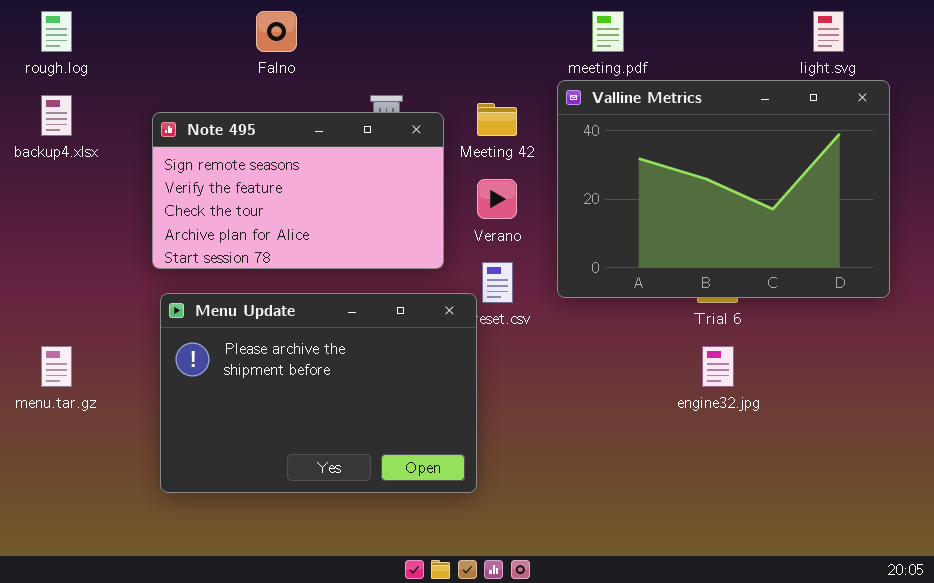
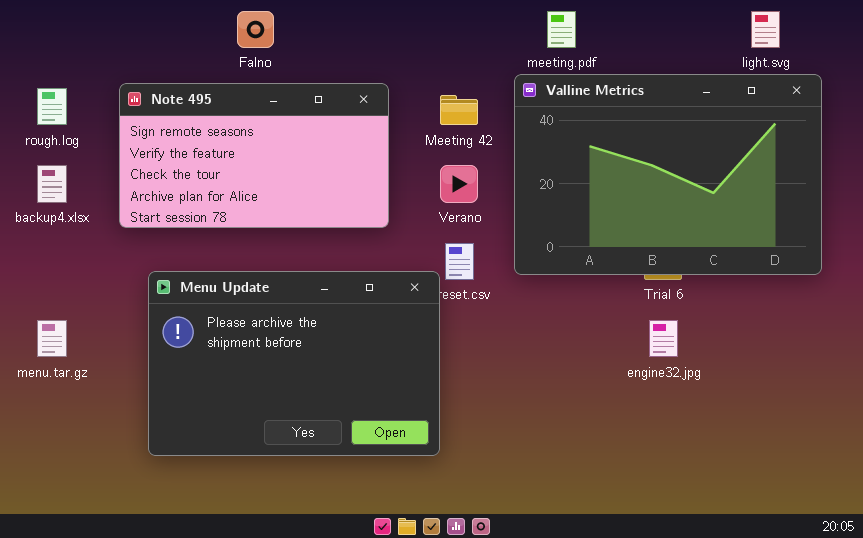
rough.log: [41,11,72,52] -> [37,88,67,125], moved
backup4.xlsx: [41,95,72,136] -> [37,165,67,203], moved
Note 495: [152,112,444,269] -> [119,83,389,228], moved

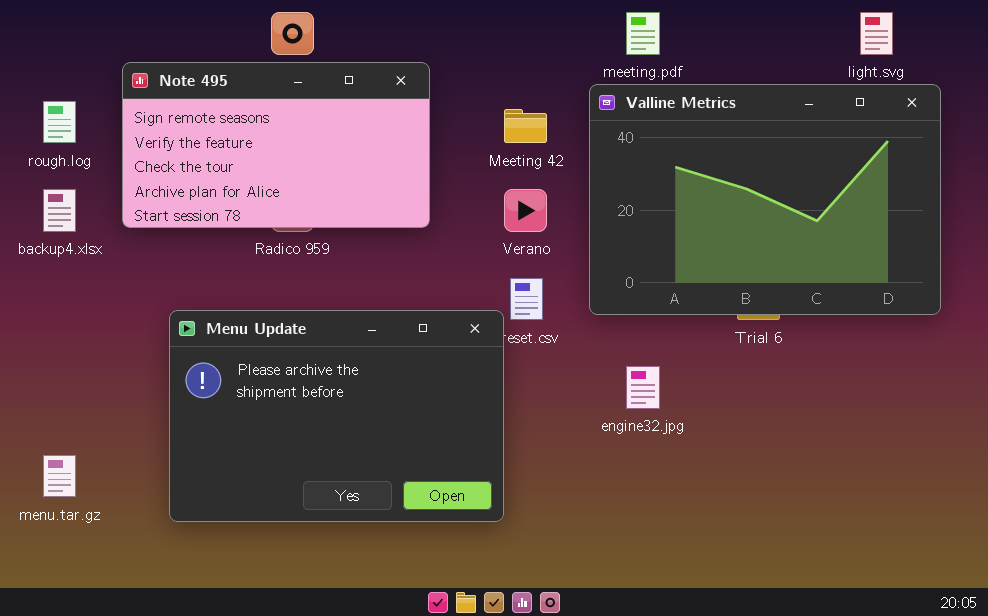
Note 495: [119,83,389,228] -> [122,62,430,228], moved
menu.tar.gz: [37,320,67,357] -> [43,455,76,497], moved
engine32.jpg: [649,320,678,357] -> [626,366,660,409], moved

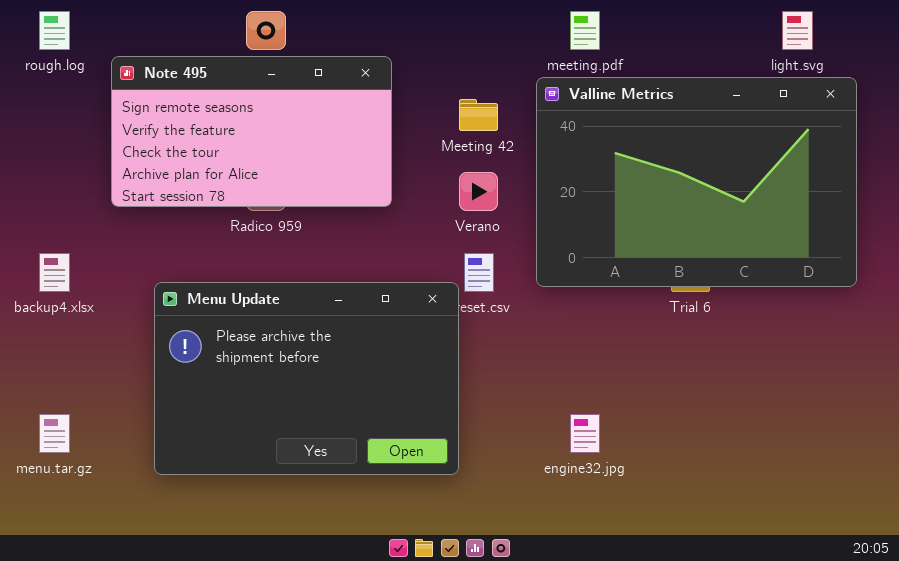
rough.log: [43,101,76,143] -> [39,11,70,50], moved
backup4.xlsx: [43,189,76,232] -> [39,253,70,292], moved
engine32.jpg: [626,366,660,409] -> [570,414,600,453], moved

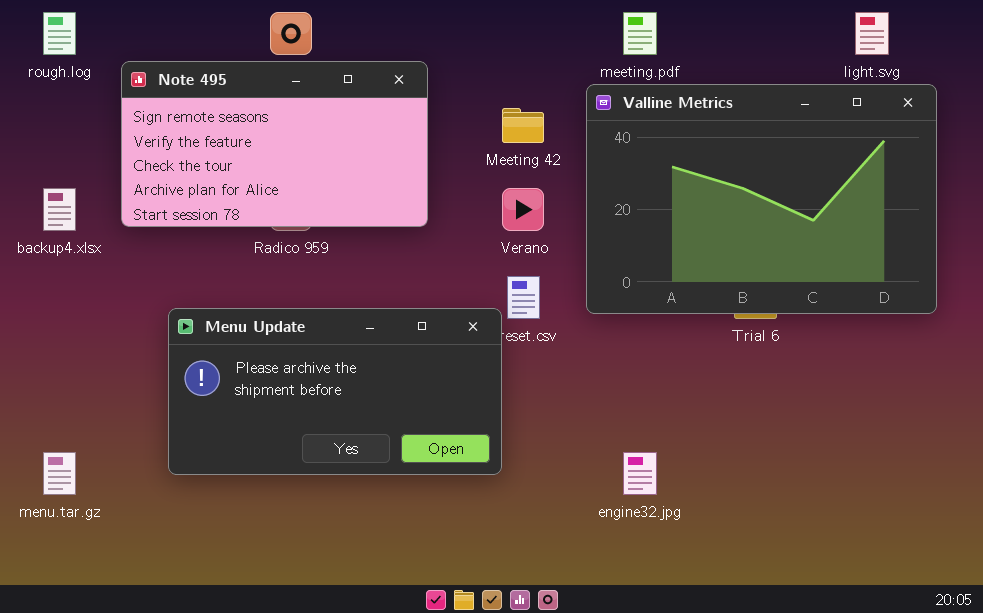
backup4.xlsx: [39,253,70,292] -> [43,188,76,231], moved
Menu Update: [154,282,459,475] -> [168,308,502,475], resized

